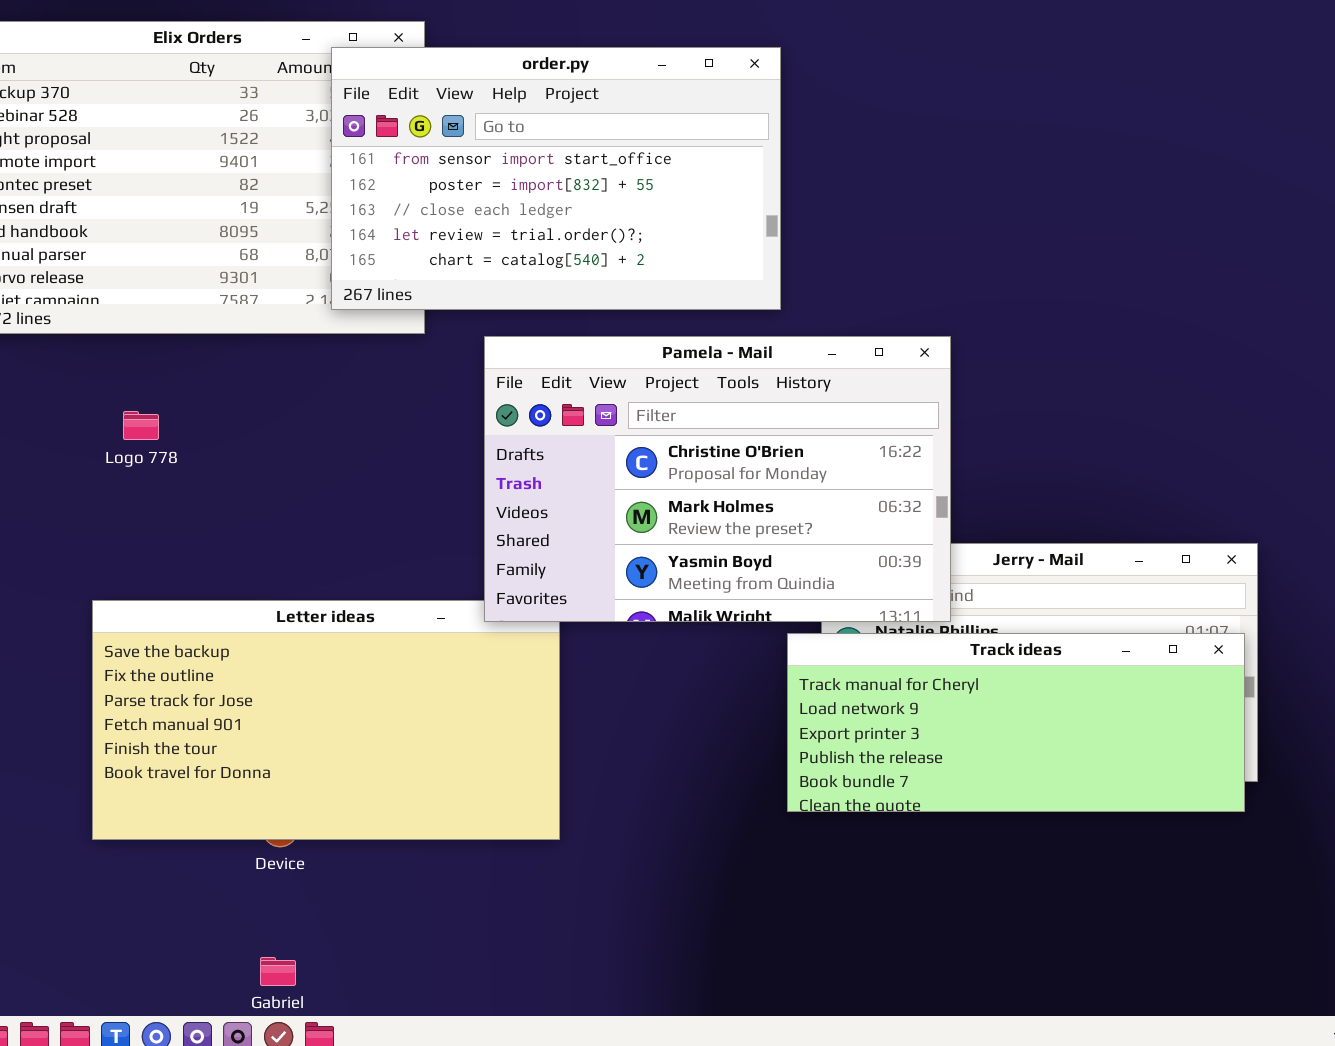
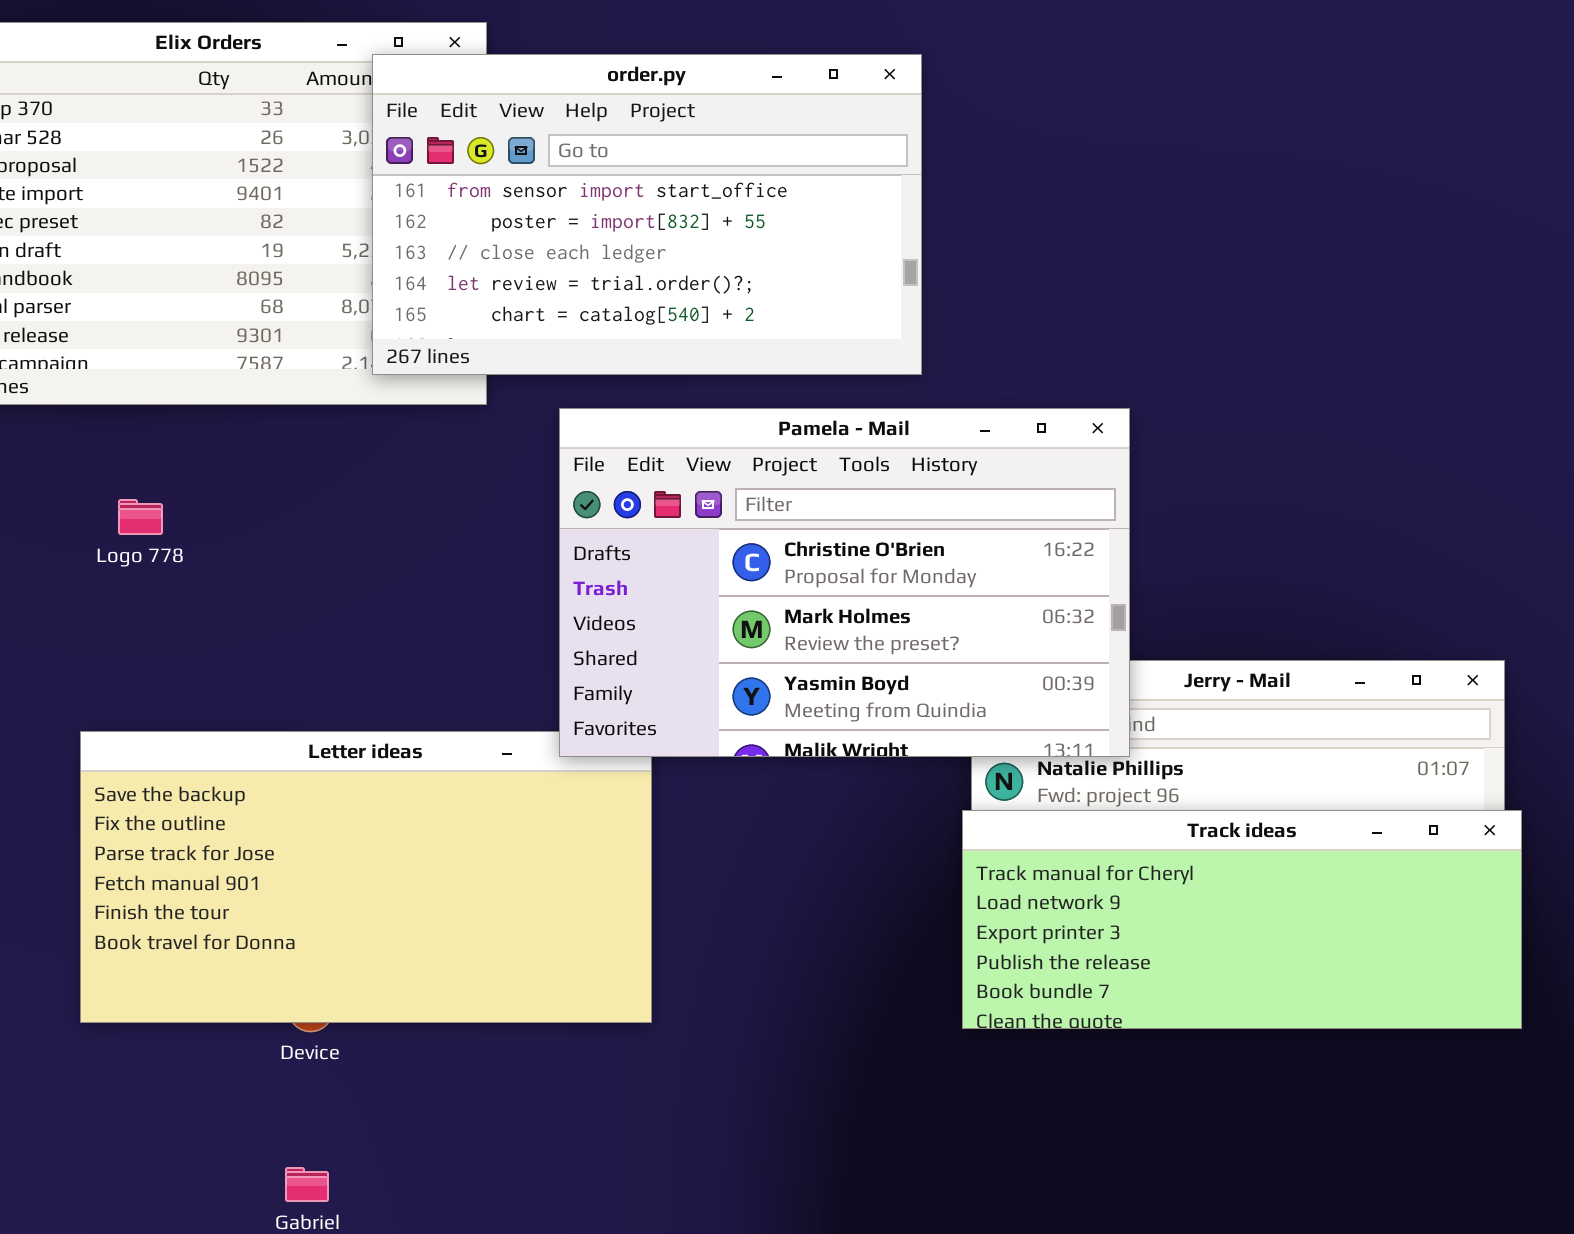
Track ideas: [787,633,1245,812] -> [962,810,1522,1029], moved

